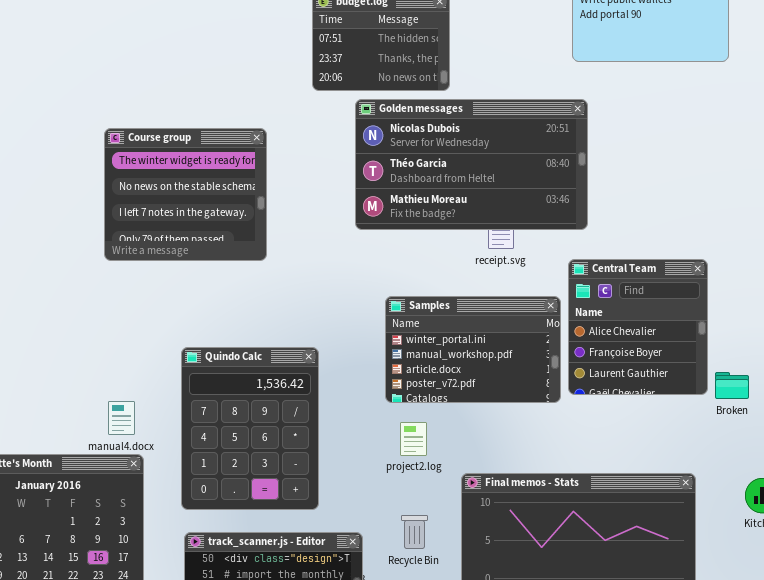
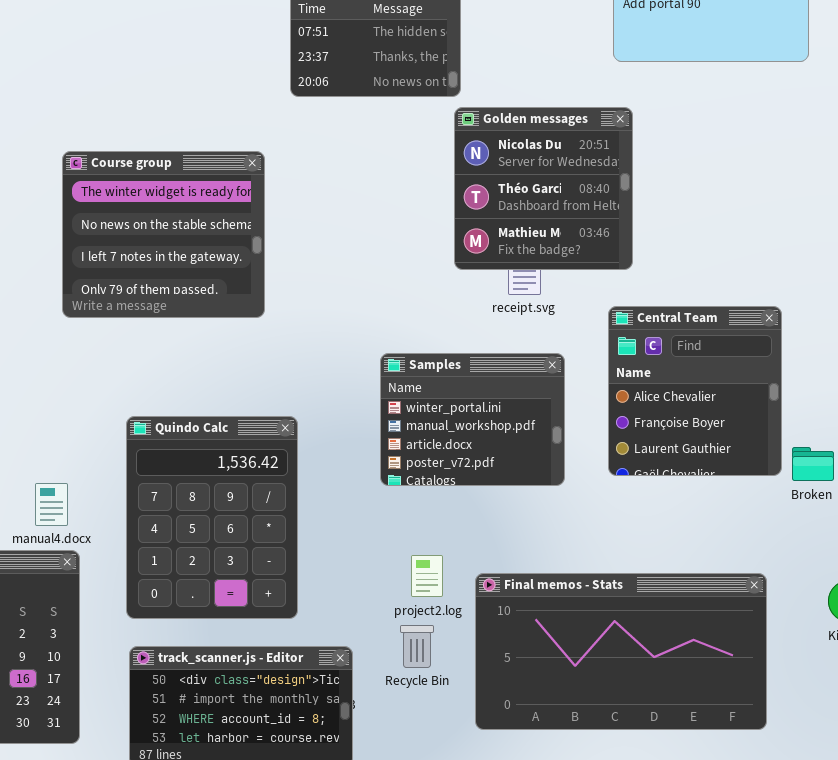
Golden messages: [355,99,588,230] -> [454,107,633,270], resized
Course group: [104,128,267,261] -> [62,151,265,318], moved
Samples: [385,296,561,403] -> [380,353,565,486], resized
project2.log: [400,422,427,456] -> [411,555,443,597], moved

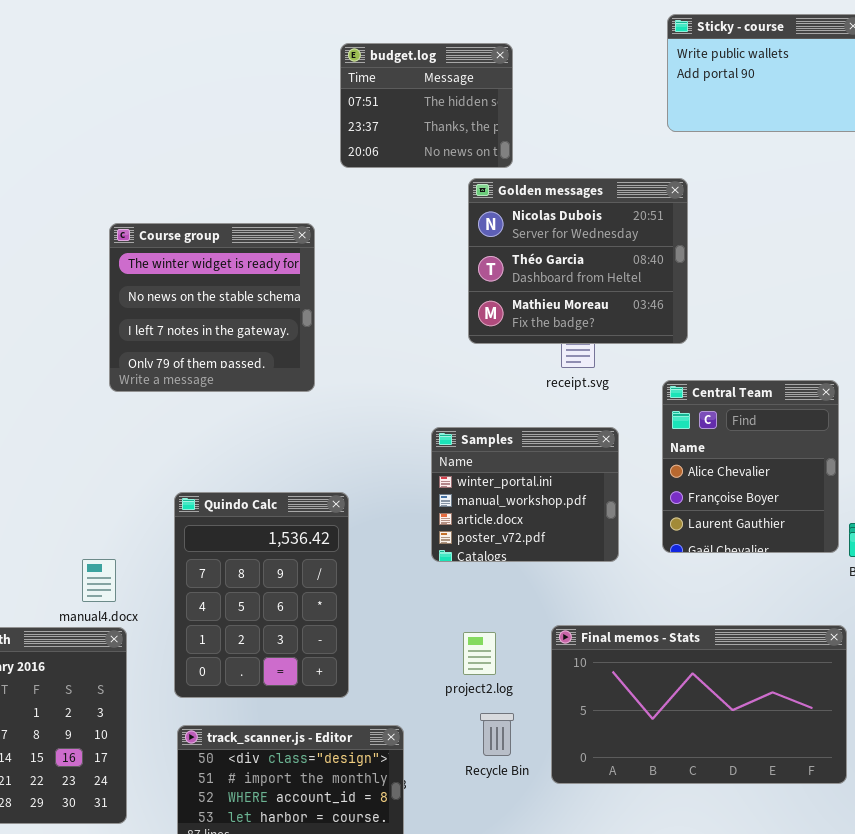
Golden messages: [454,107,633,270] -> [468,178,688,344], resized
Final memos - Stats: [475,573,767,730] -> [551,625,847,784], moved
Recycle Bin: [400,625,434,668] -> [480,713,514,756], moved

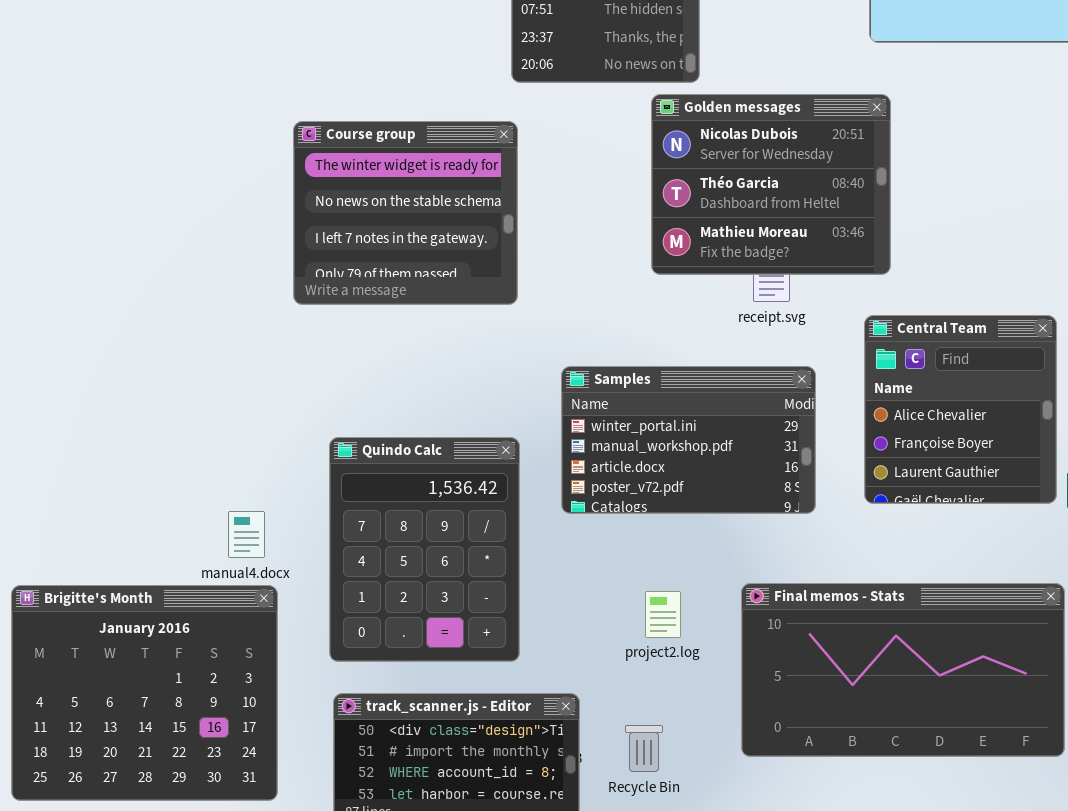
Course group: [109,223,315,392] -> [293,121,518,305], moved
Samples: [431,427,619,562] -> [561,366,816,514], resized
Recycle Bin: [480,713,514,756] -> [625,725,663,772], moved

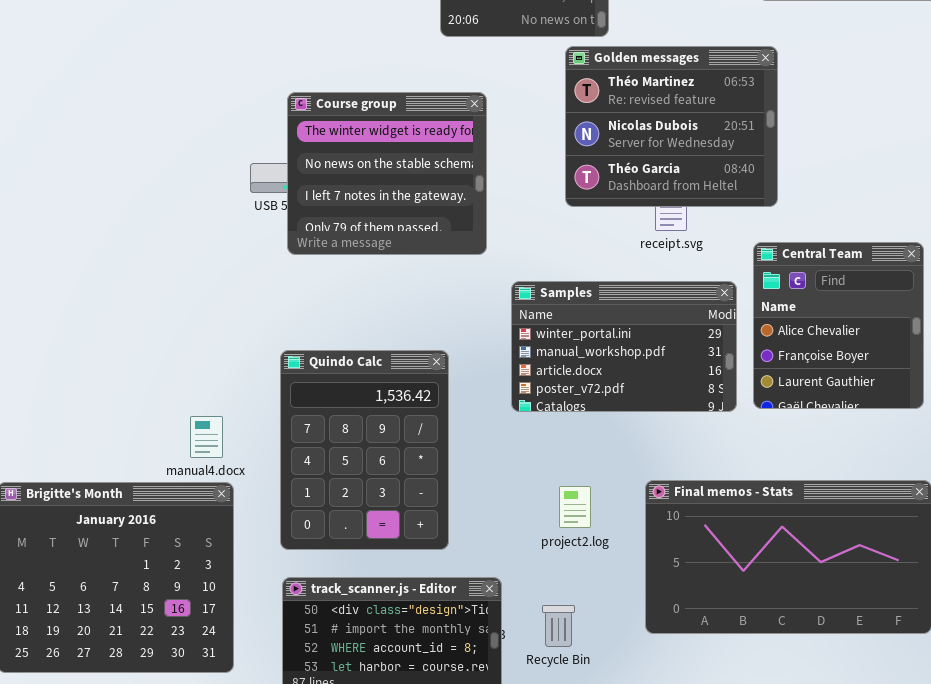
Golden messages: [651,94,891,275] -> [565,46,778,207], scrolled up 1 row
Course group: [293,121,518,305] -> [287,92,487,255], moved
Samples: [561,366,816,514] -> [511,281,737,412], moved

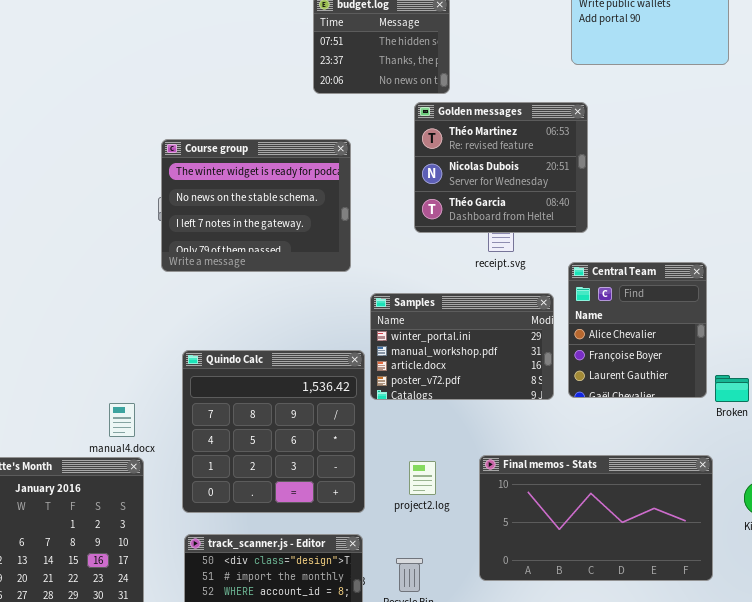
Course group: [287,92,487,255] -> [161,139,351,272], resized
Quindo Calc: [280,350,449,550] -> [182,350,365,513], resized

